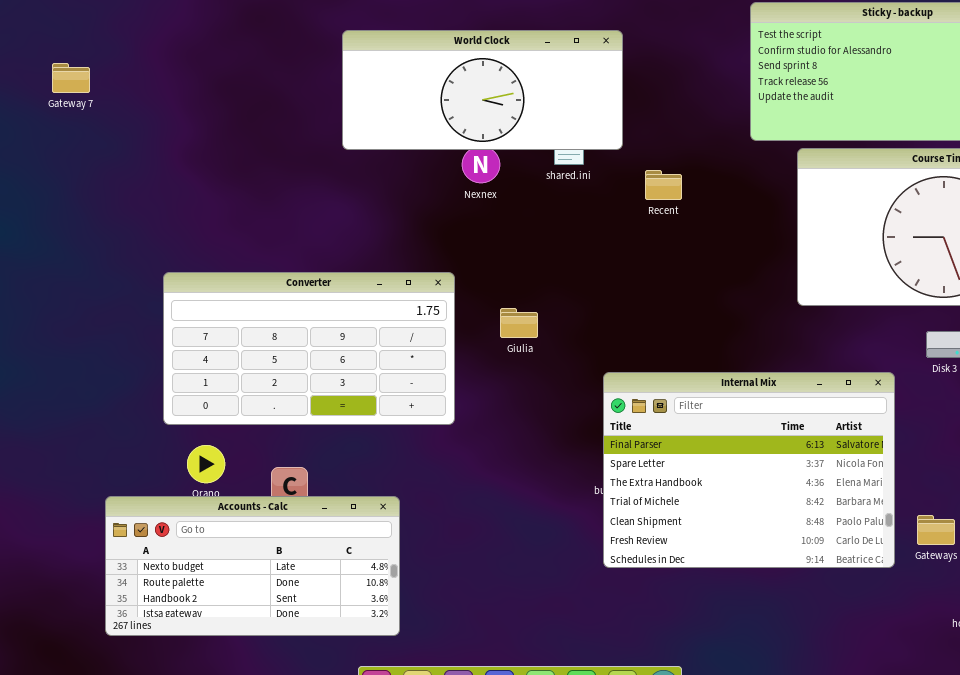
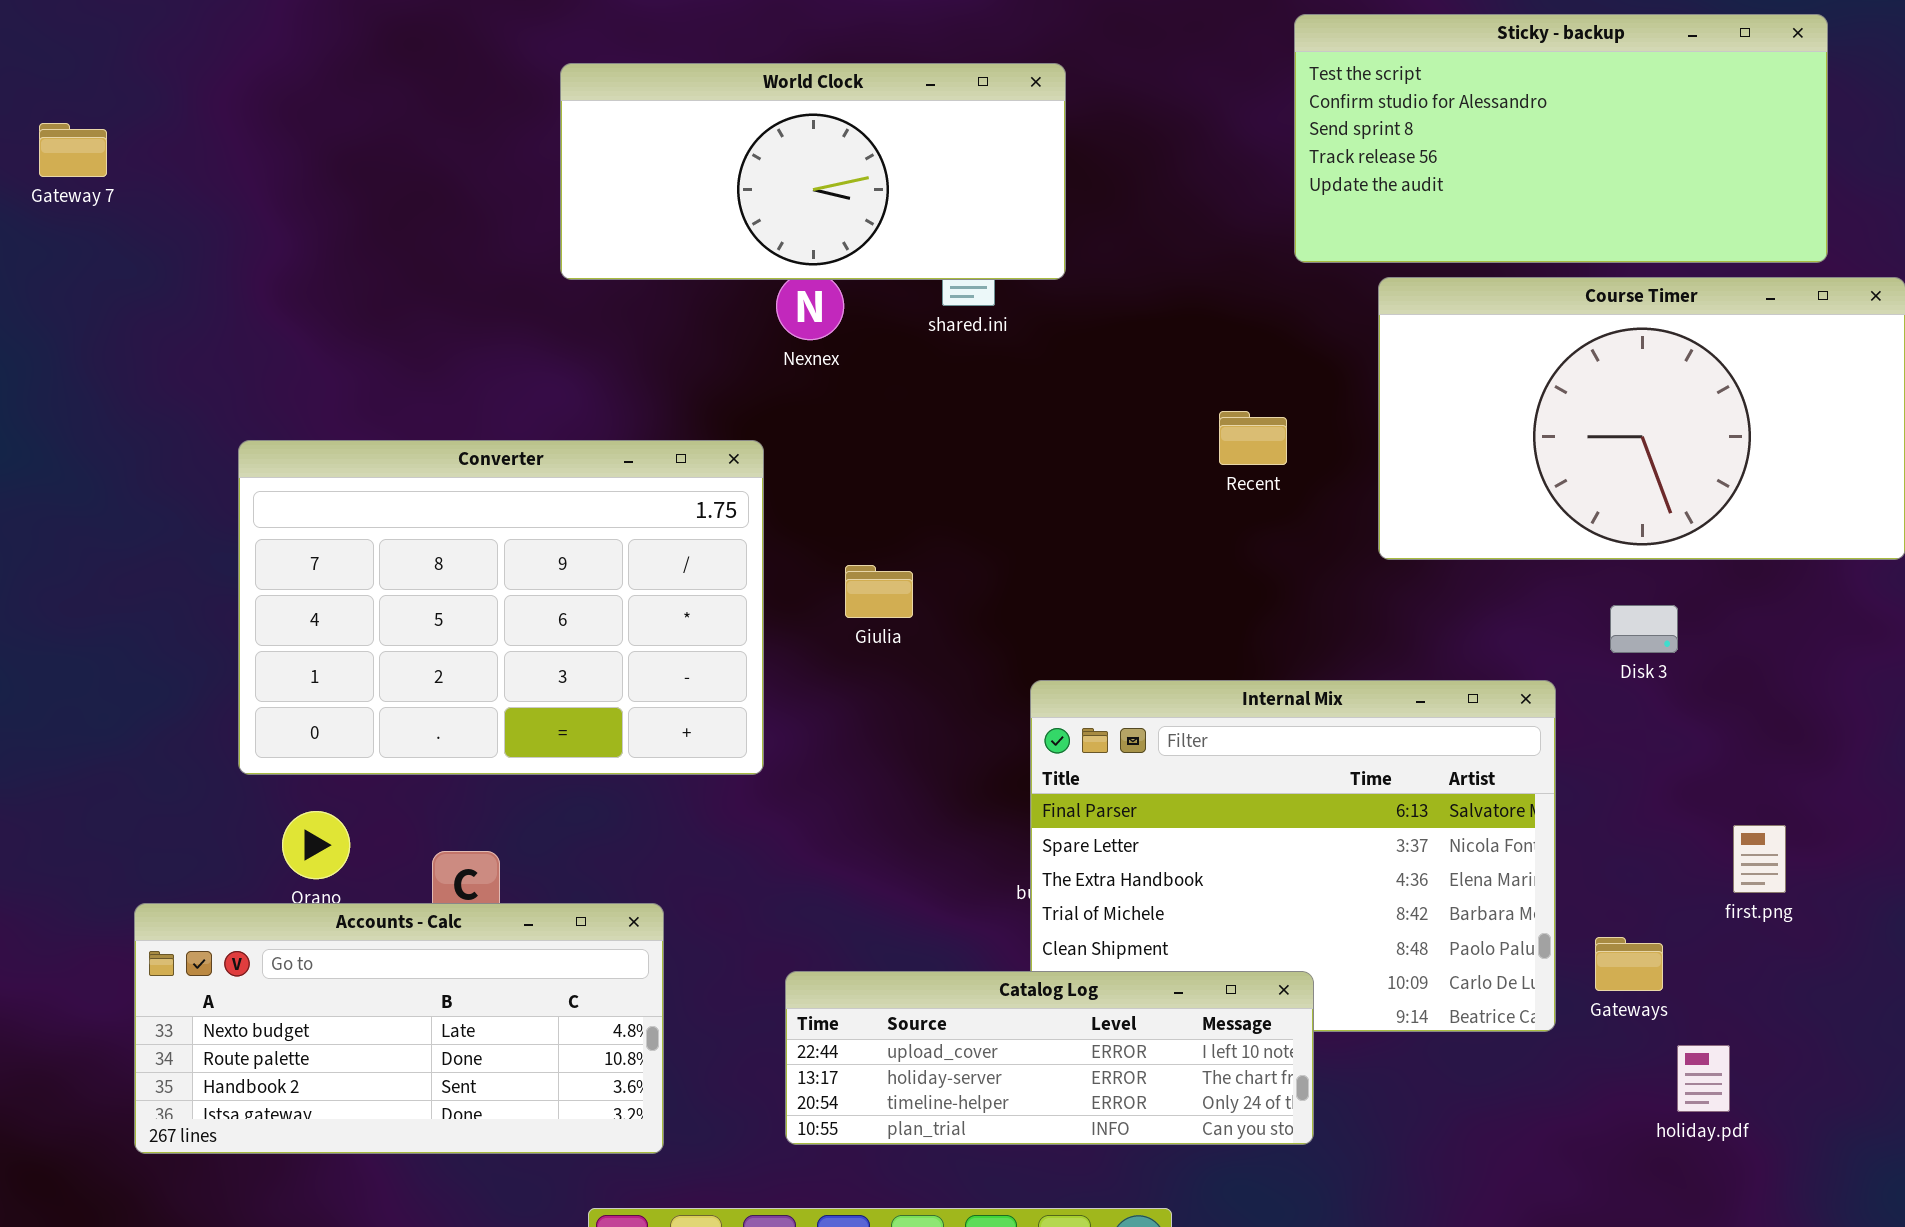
Recent: [645,170,682,200] -> [1219,411,1287,465], moved
Converter: [163,272,455,425] -> [238,440,764,775], resized
Catalog Log: none -> [785,971,1314,1145], opened

